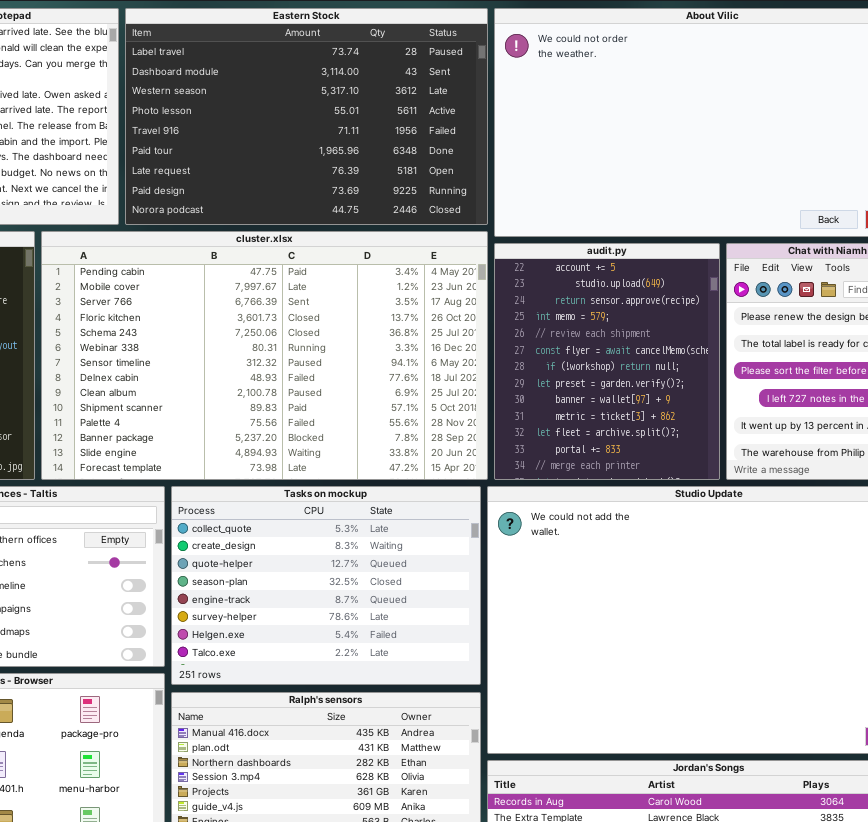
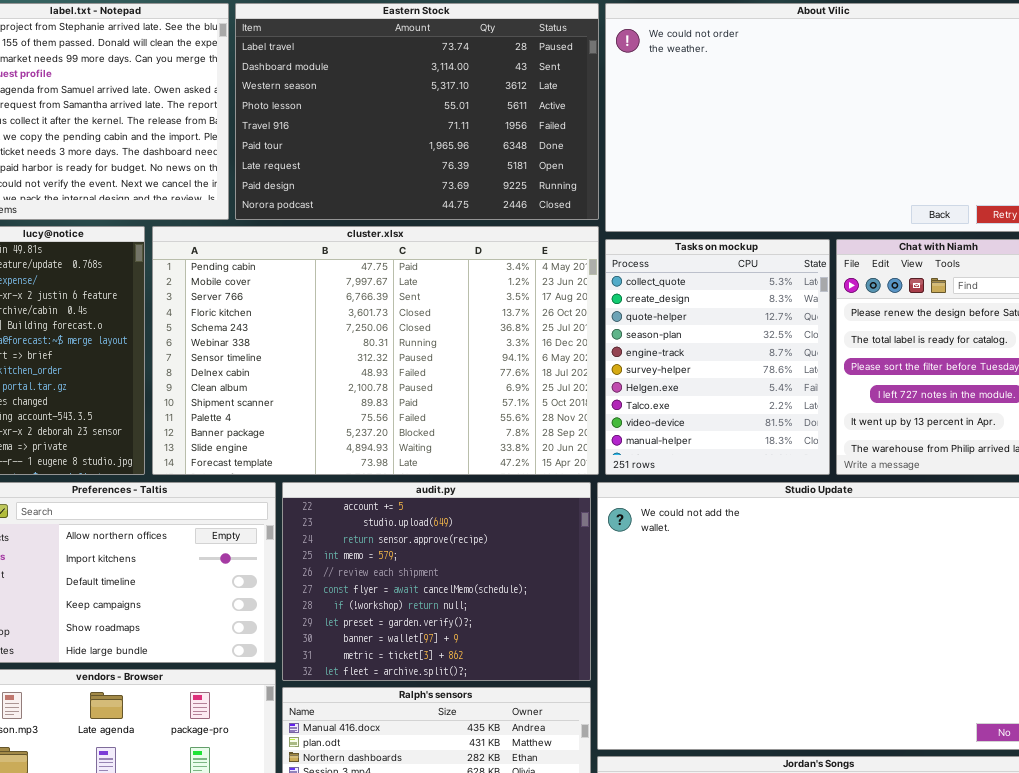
audit.py: [494,243,720,480] -> [282,482,591,681], moved, resized
Tasks on mockup: [171,486,481,685] -> [605,239,830,475], moved, resized

